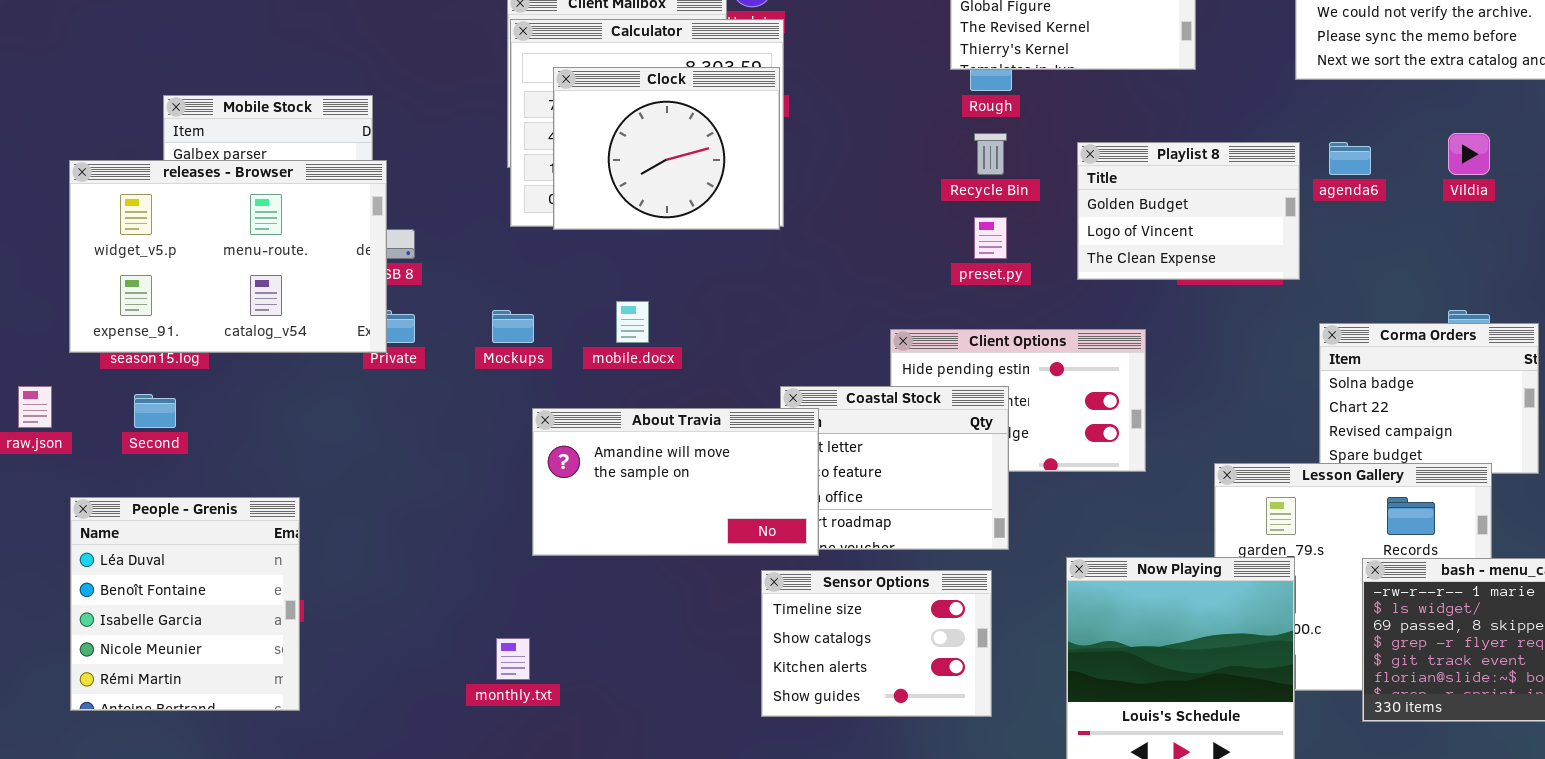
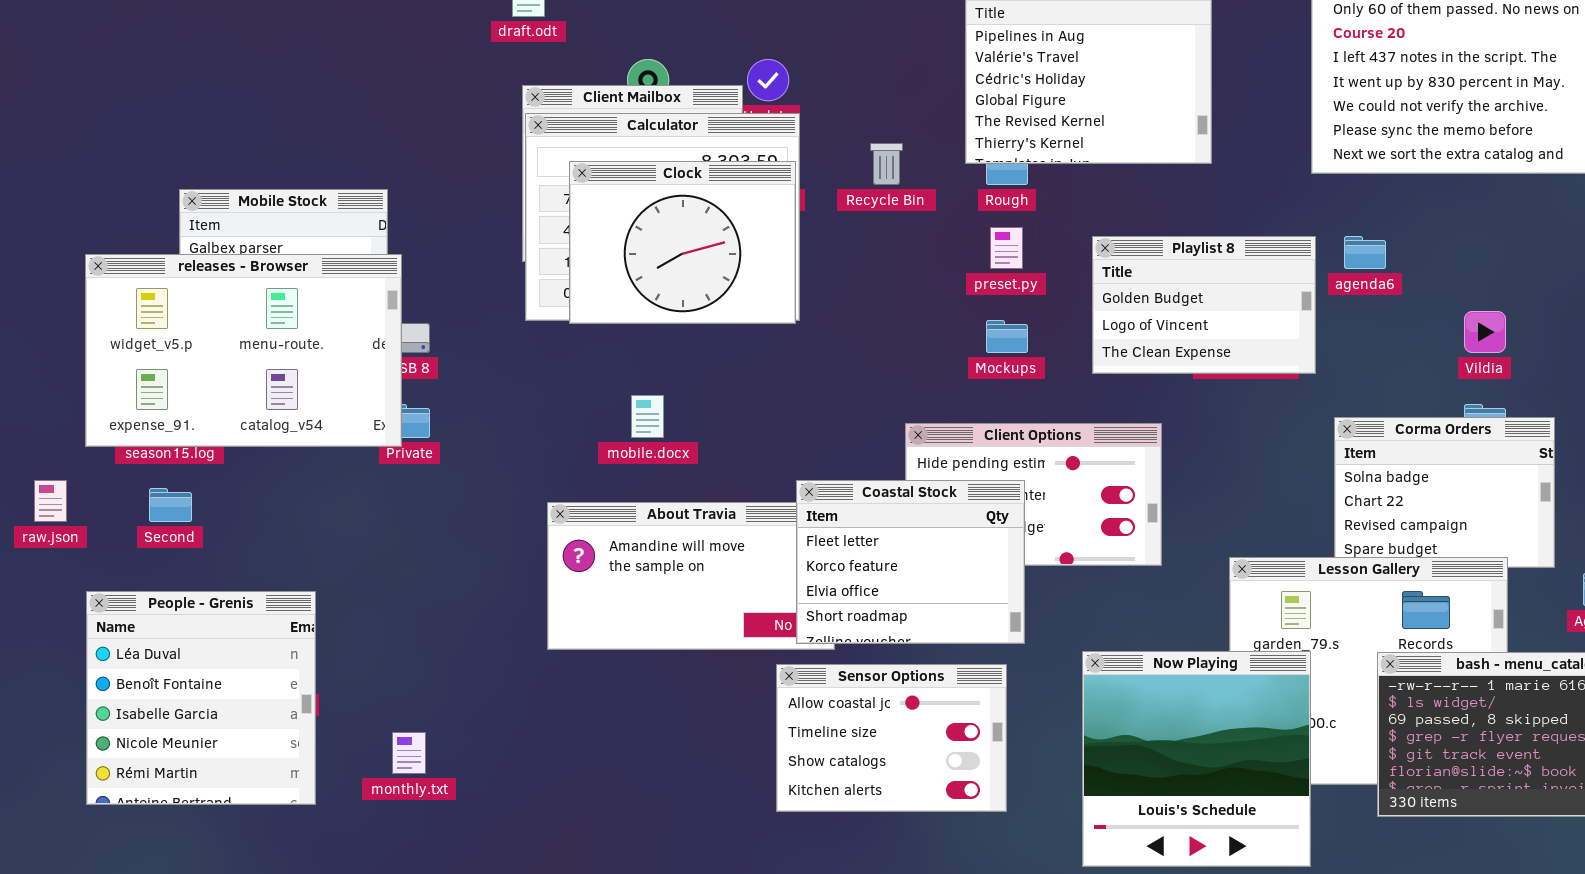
Recycle Bin: [974,133,1007,175] -> [870,143,903,185], moved
Vildia: [1448,133,1490,175] -> [1464,311,1506,353], moved
preset.py: [974,217,1007,259] -> [990,227,1023,269], moved
Mockups: [492,310,534,343] -> [986,320,1028,353], moved
Coastal Stock: [780,386,1009,550] -> [796,480,1025,644], raised
Sensor Options: [761,570,992,717] -> [776,664,1007,812], scrolled up 1 row
monthly.txt: [496,638,530,680] -> [392,732,426,774], moved

